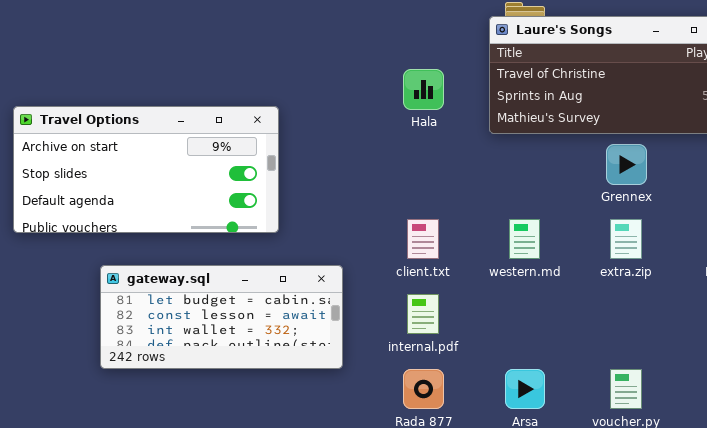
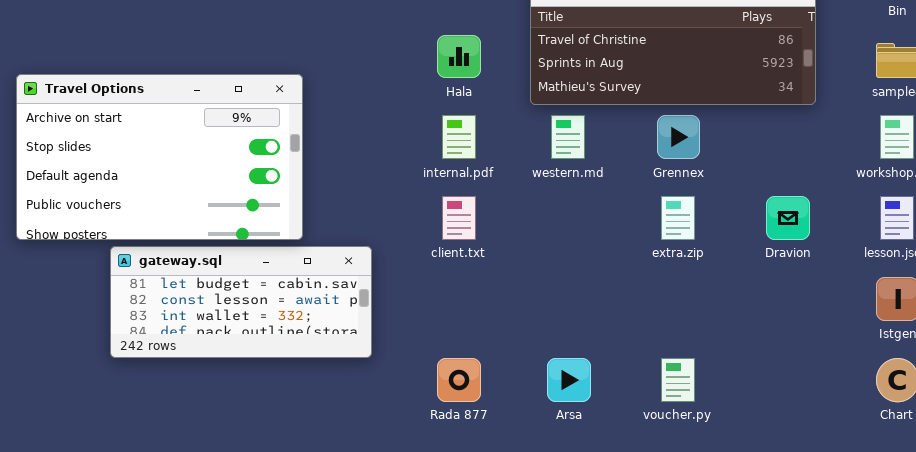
Travel Options: [13,106,279,233] -> [16,74,303,240], resized
western.md: [509,219,540,259] -> [551,115,585,159], moved
internal.pdf: [407,294,439,334] -> [442,115,476,159], moved

